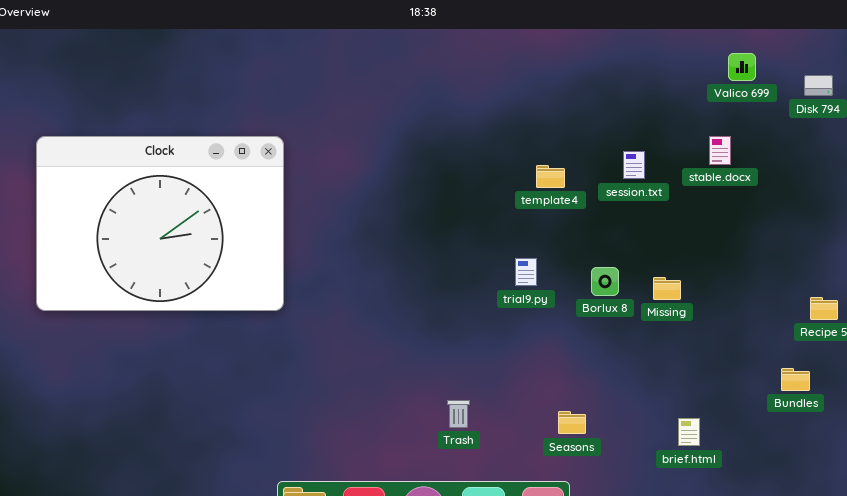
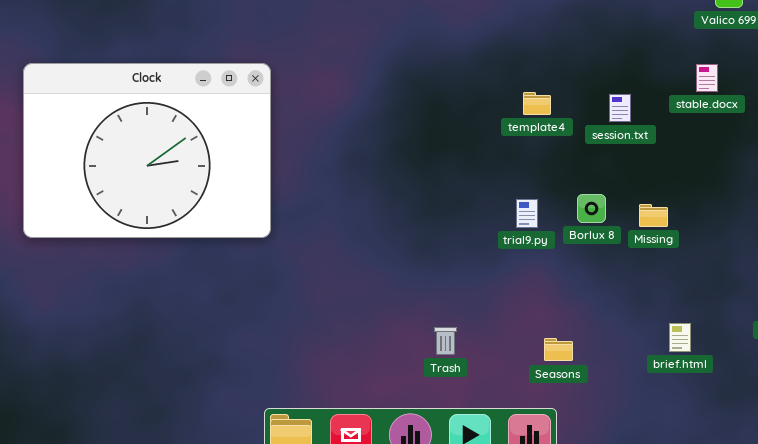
session.txt: [623,151,645,179] -> [609,94,631,122], moved
trial9.py: [515,258,537,286] -> [516,199,538,228], moved
brief.html: [678,418,700,446] -> [669,323,691,352], moved

